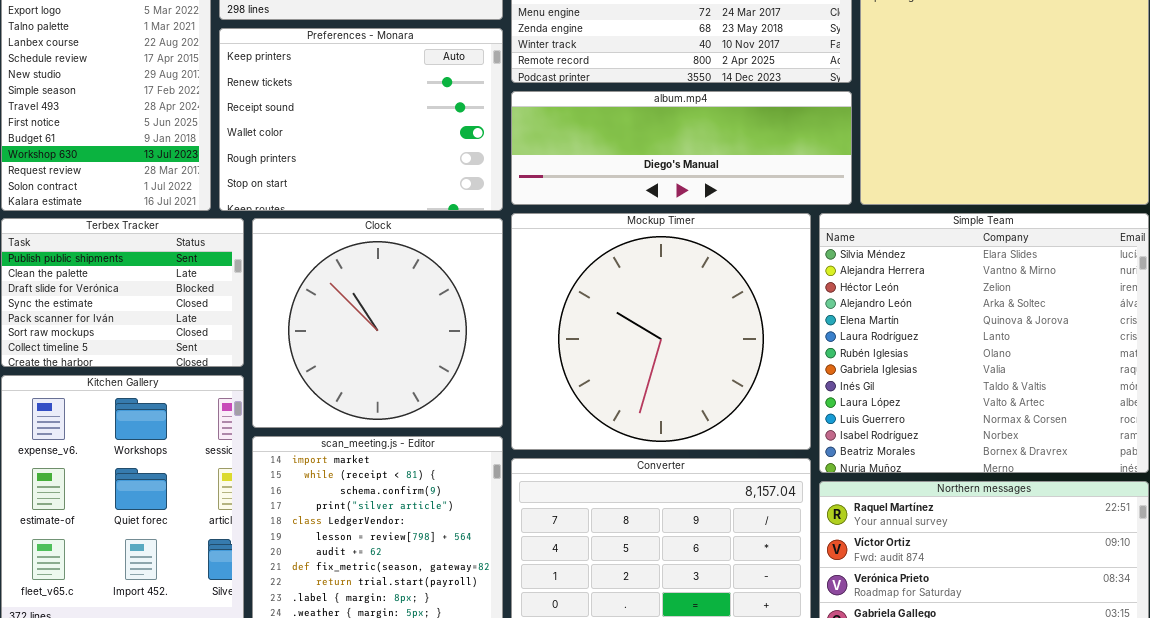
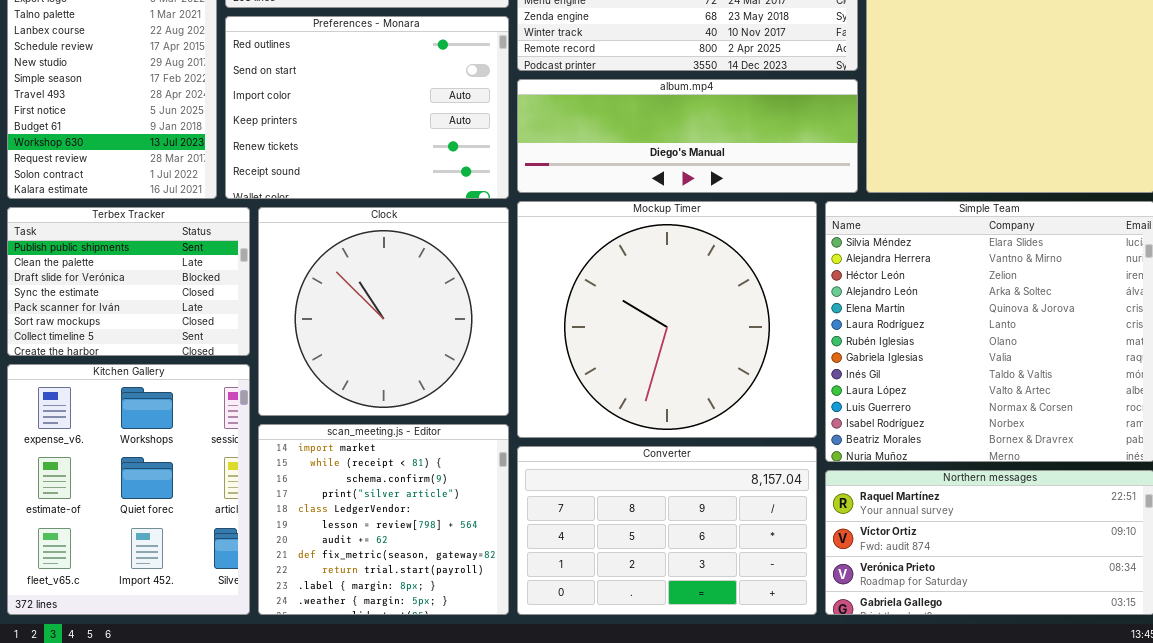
Preferences - Monara: [219,28,503,211] -> [225,16,509,199], scrolled up 3 rows

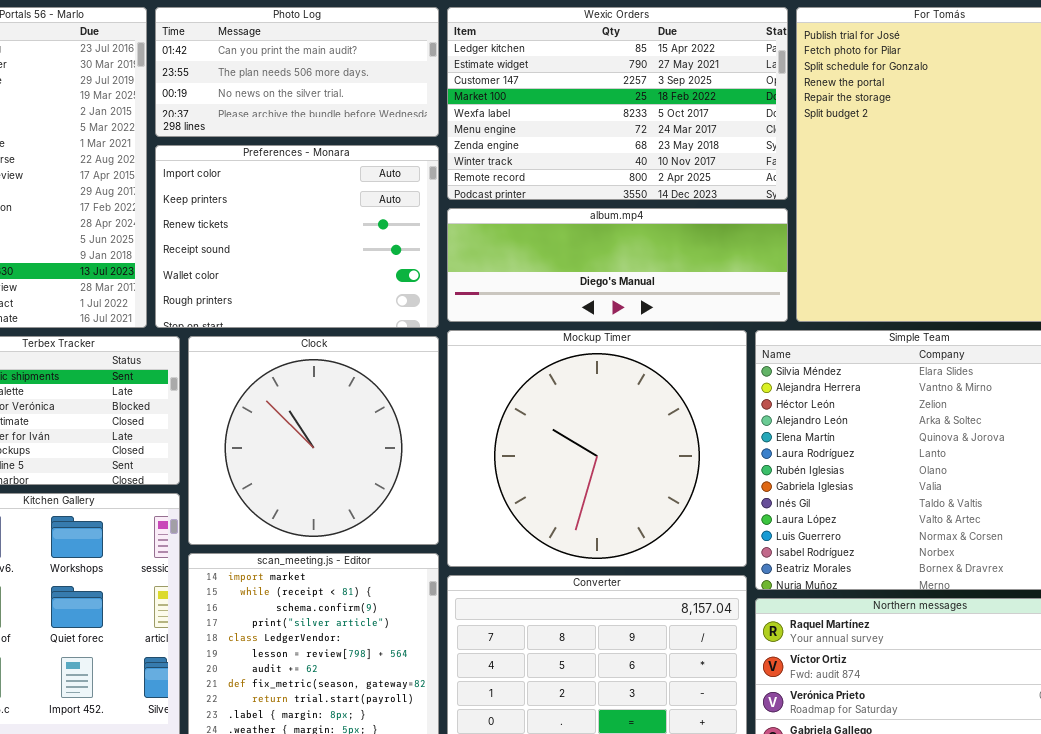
Preferences - Monara: [225,16,509,199] -> [155,145,439,328], scrolled down 2 rows

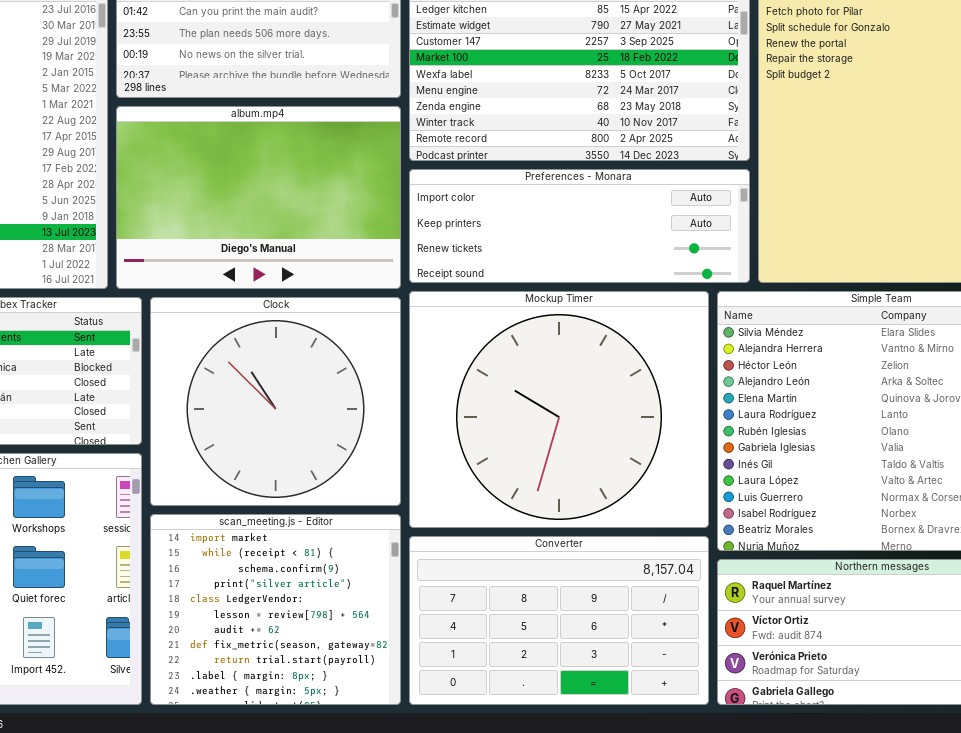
Preferences - Monara: [155,145,439,328] -> [409,169,750,283], moved, resized
album.mp4: [447,208,788,322] -> [116,106,401,289], moved, resized

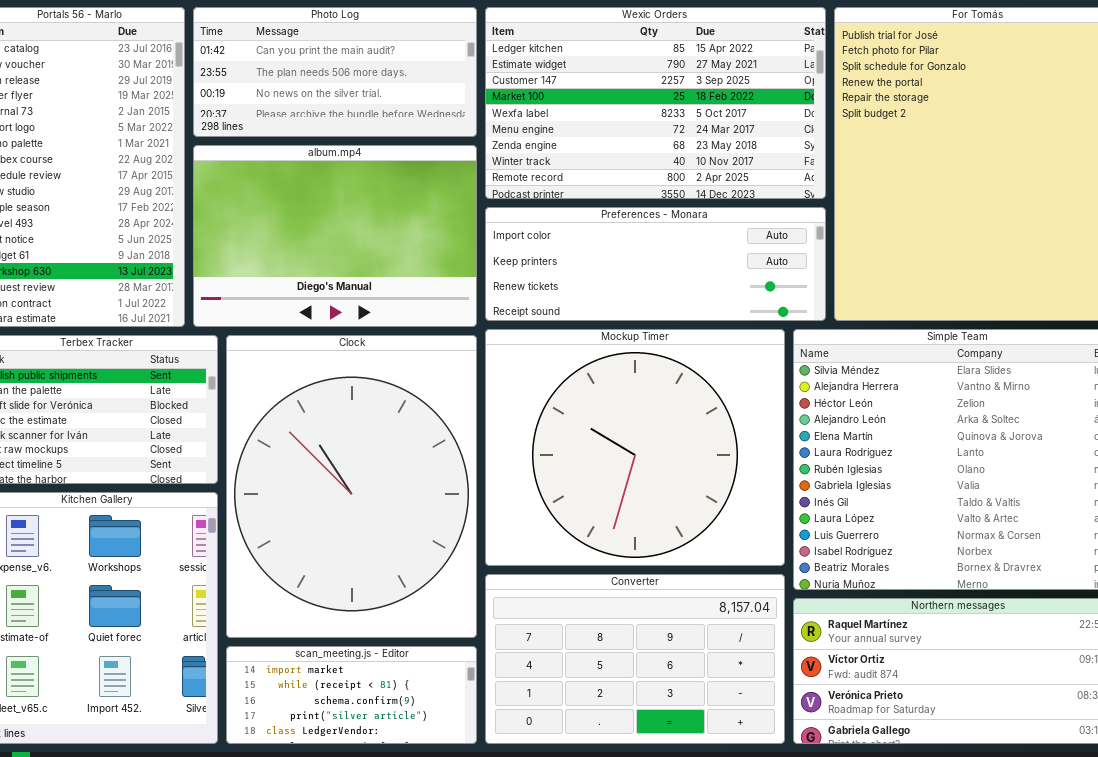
Clock: [150,297,401,506] -> [226,335,477,638], resized
scan_meeting.js - Editor: [150,514,401,705] -> [226,646,477,744], resized

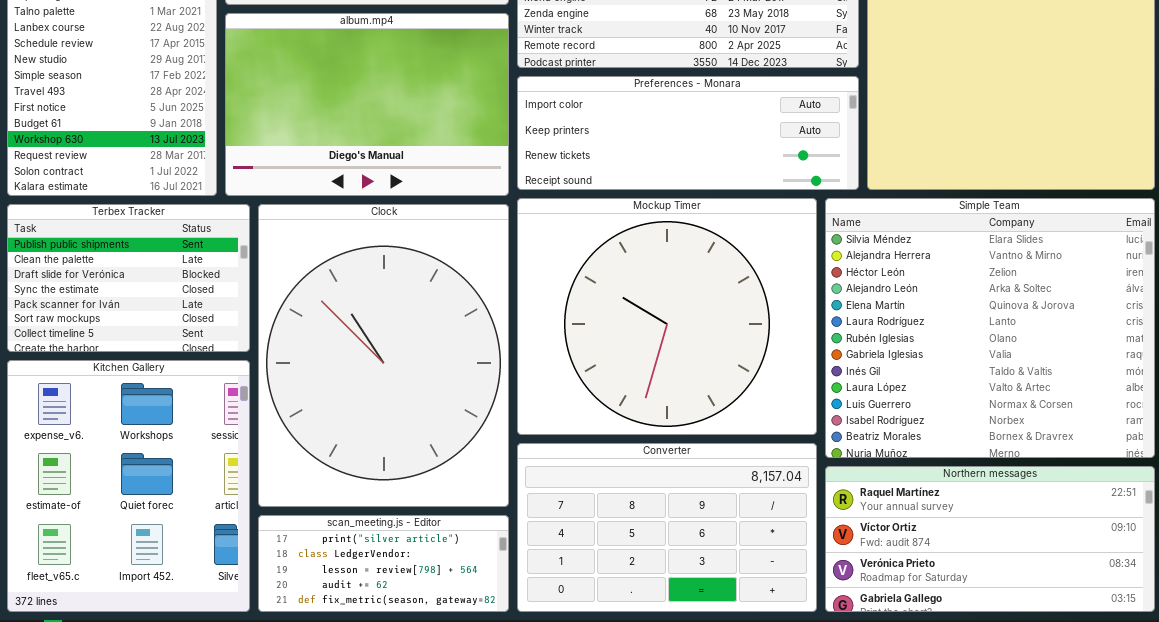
scan_meeting.js - Editor: [226,646,477,744] -> [258,515,509,612], scrolled down 3 rows

